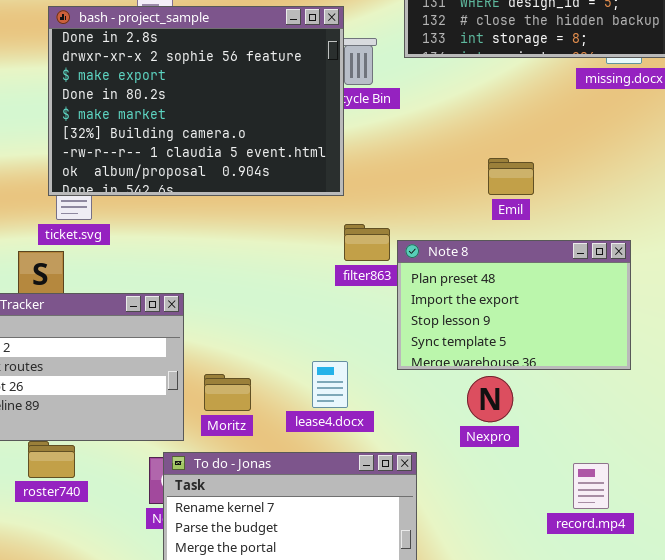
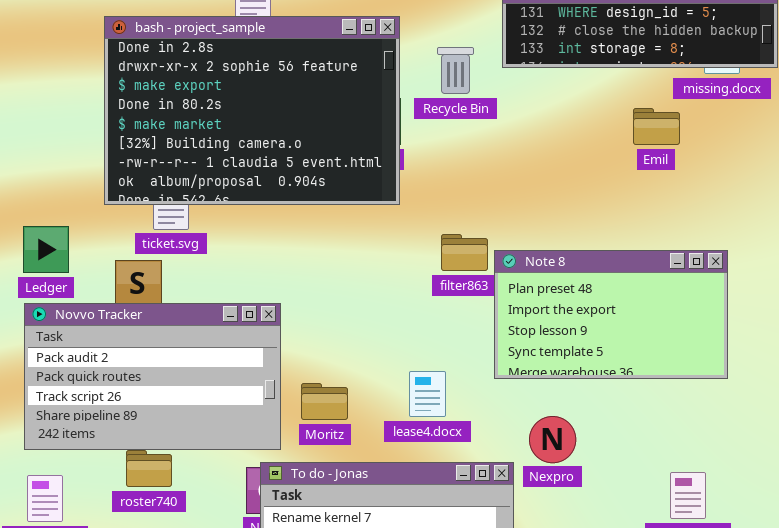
bash - project_sample: [48,6,344,196] -> [104,16,400,205], moved
Emil: [488,158,534,195] -> [633,108,680,145], moved
Nexpro: [467,376,513,422] -> [529,416,576,463], moved

